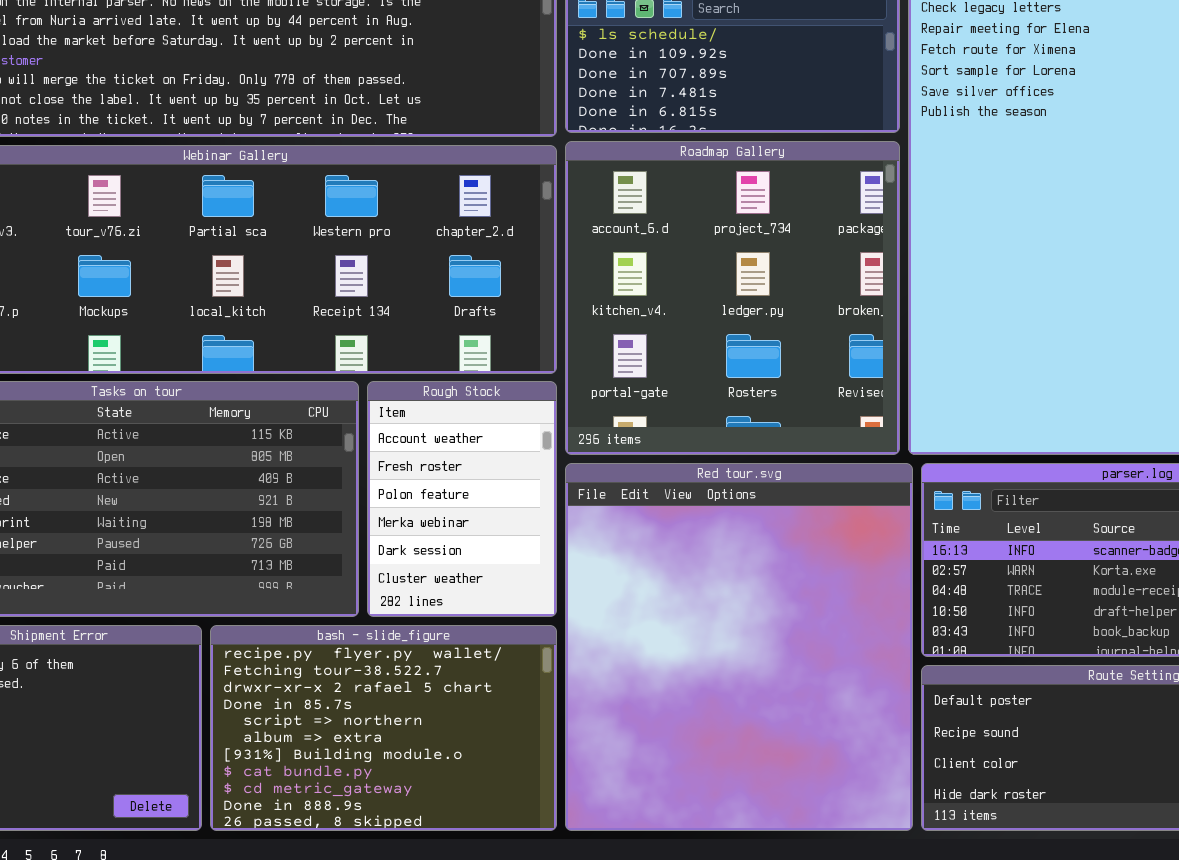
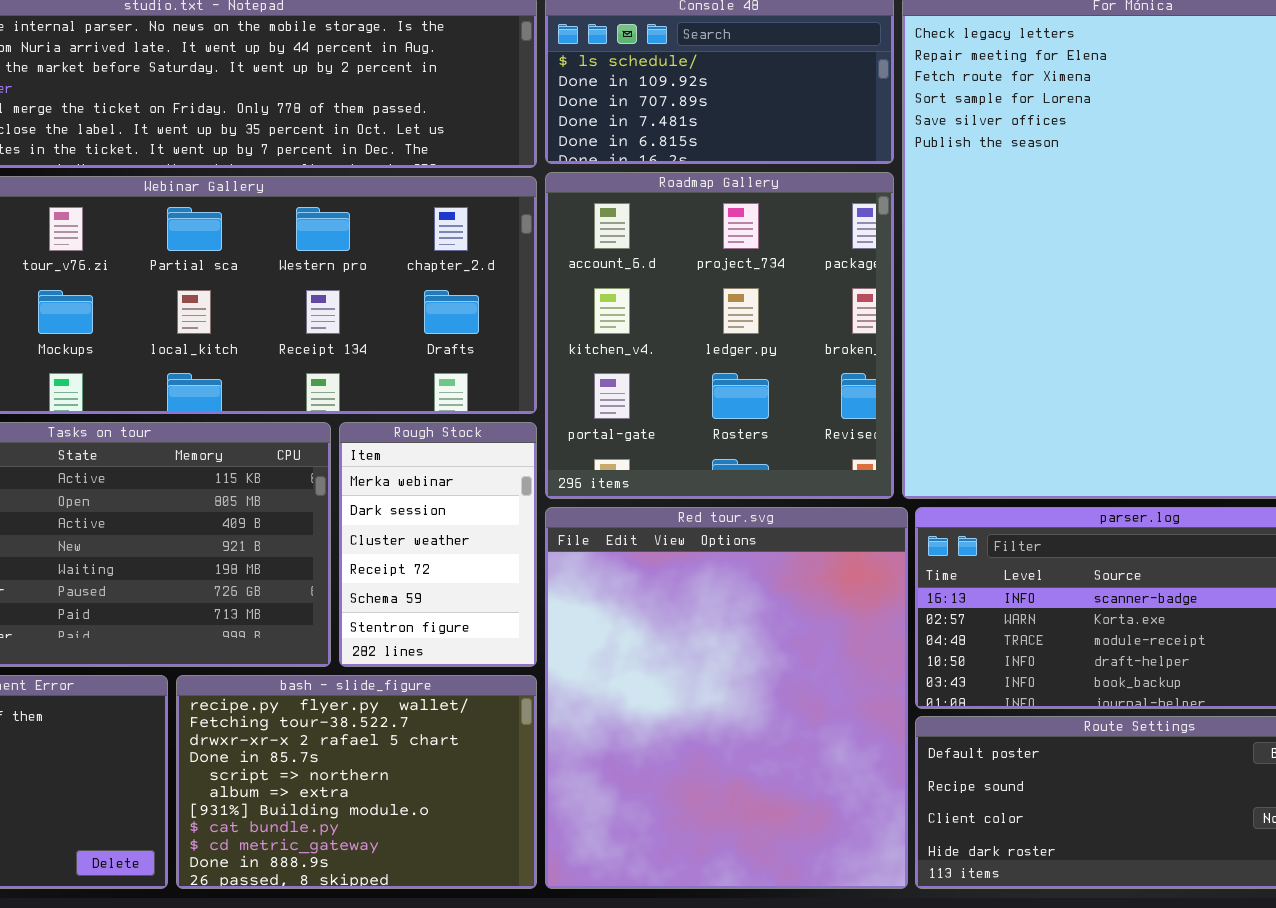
Rough Stock: [367,381,557,617] -> [339,422,537,667], scrolled down 3 rows

